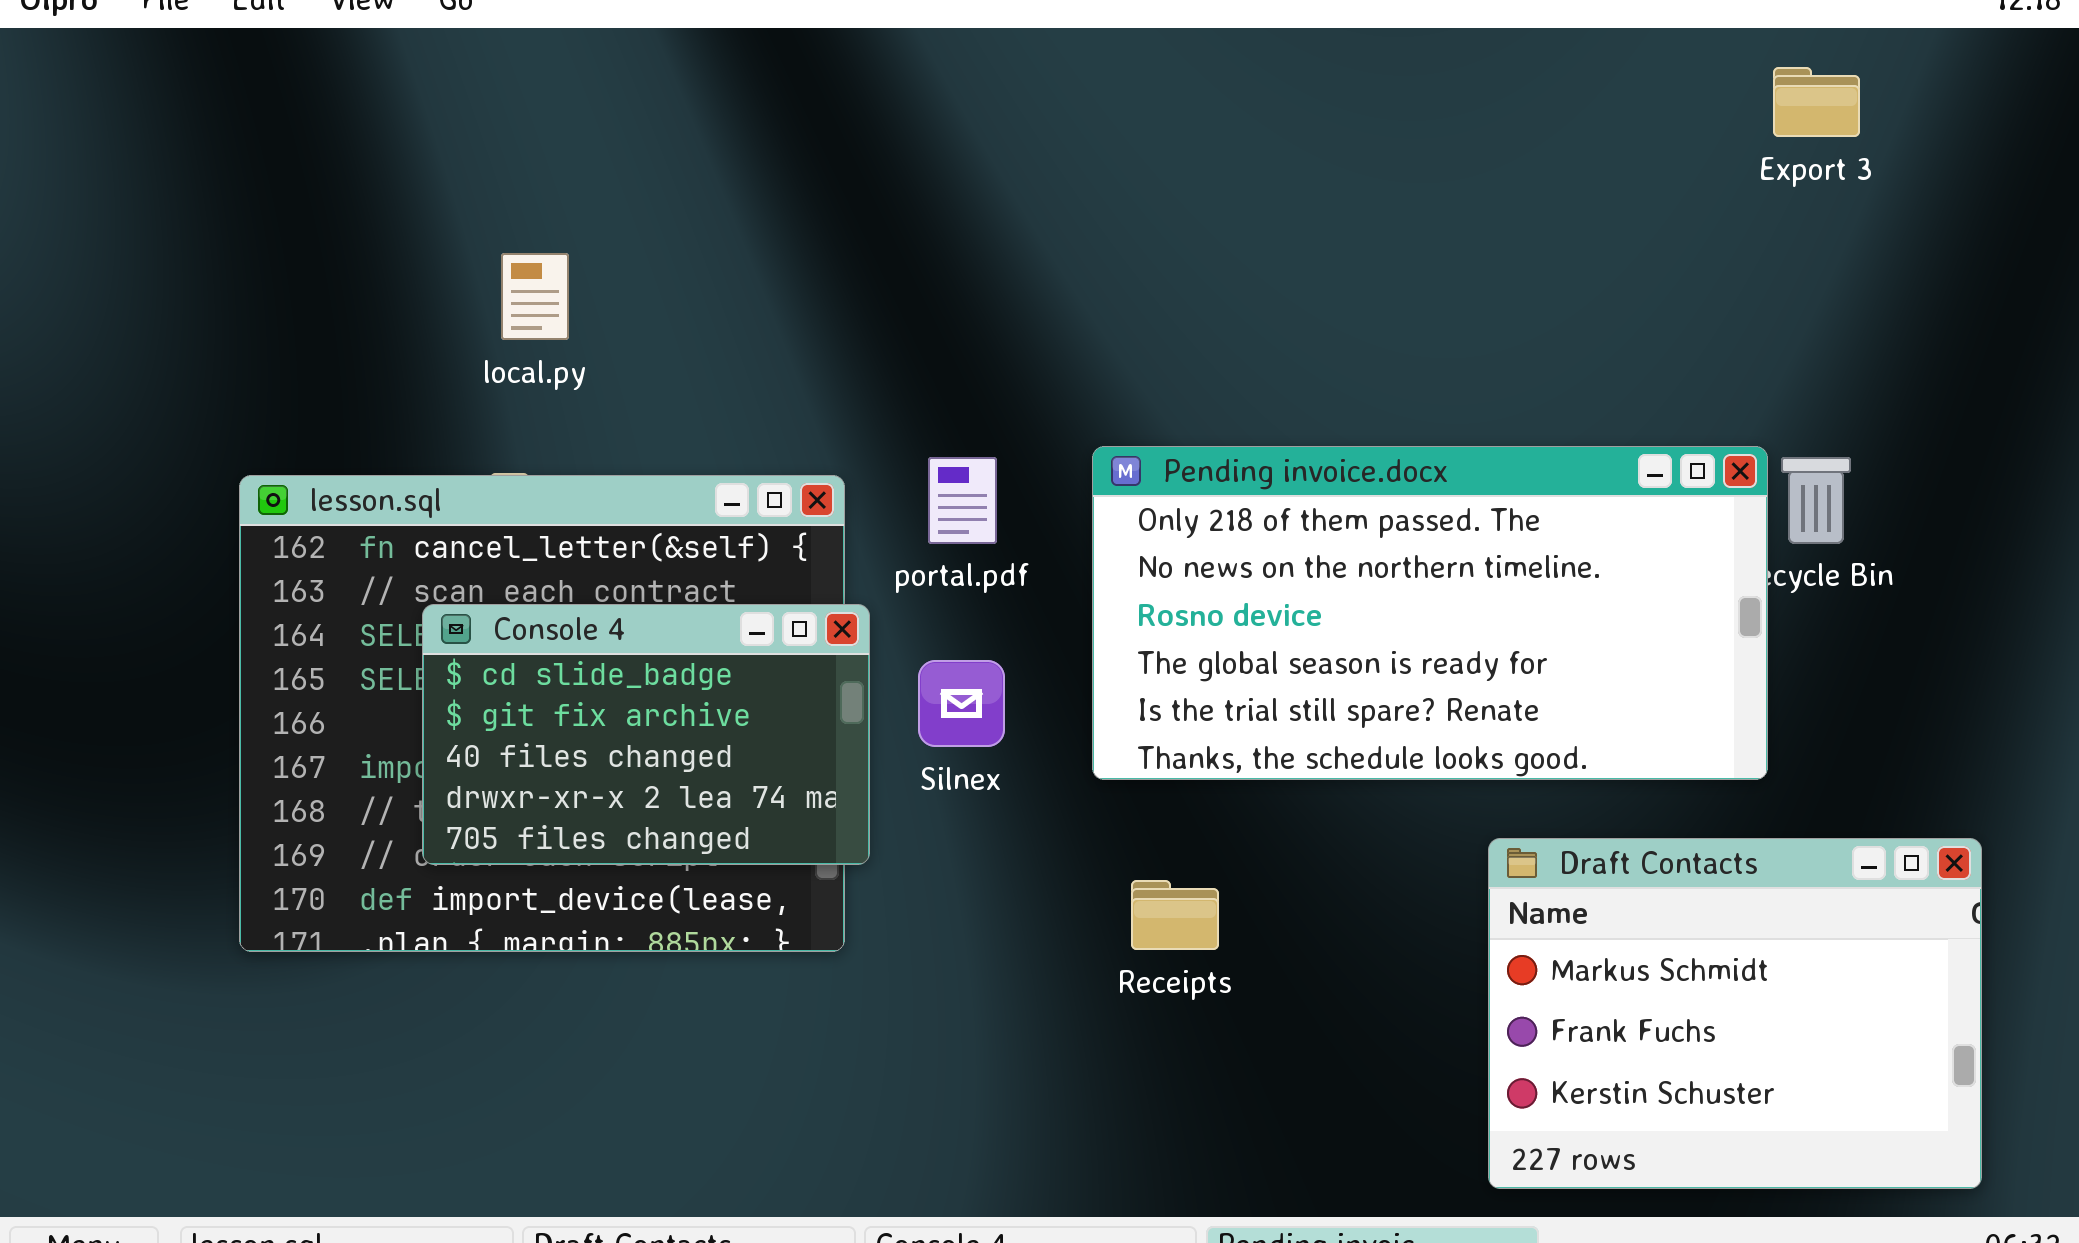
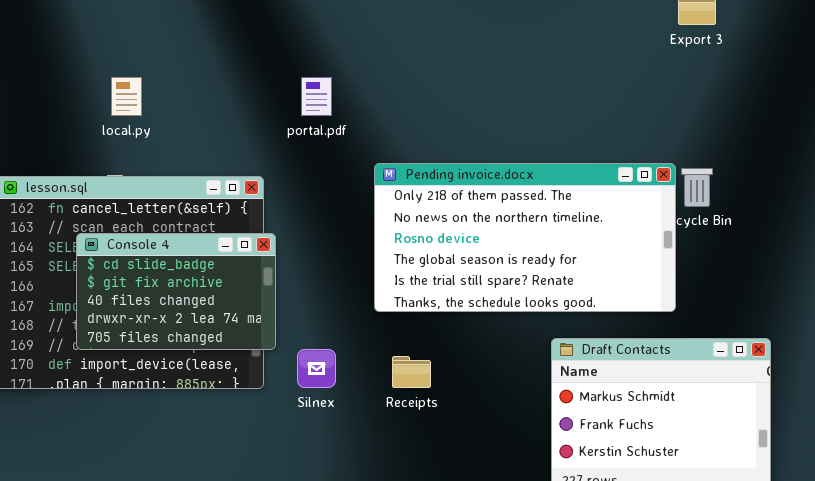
portal.pdf: [928,457,997,544] -> [301,77,332,116], moved
Silnex: [918,660,1005,747] -> [297,349,336,388], moved

